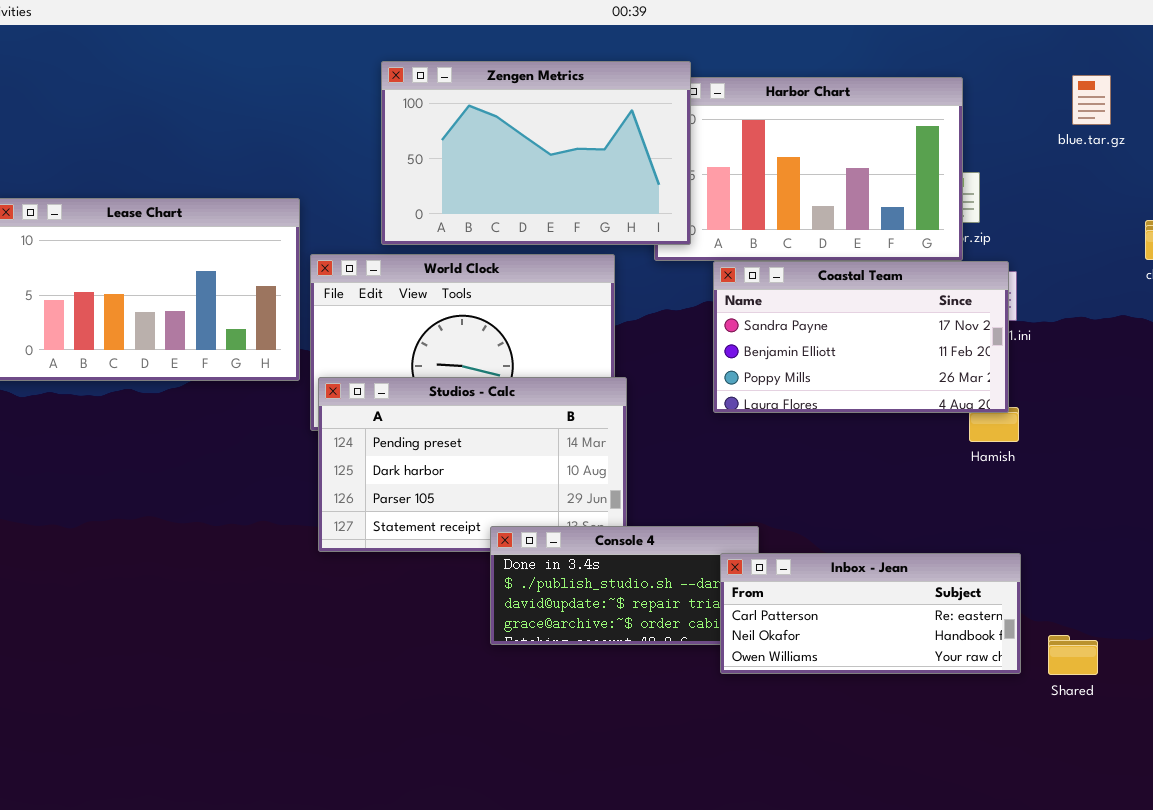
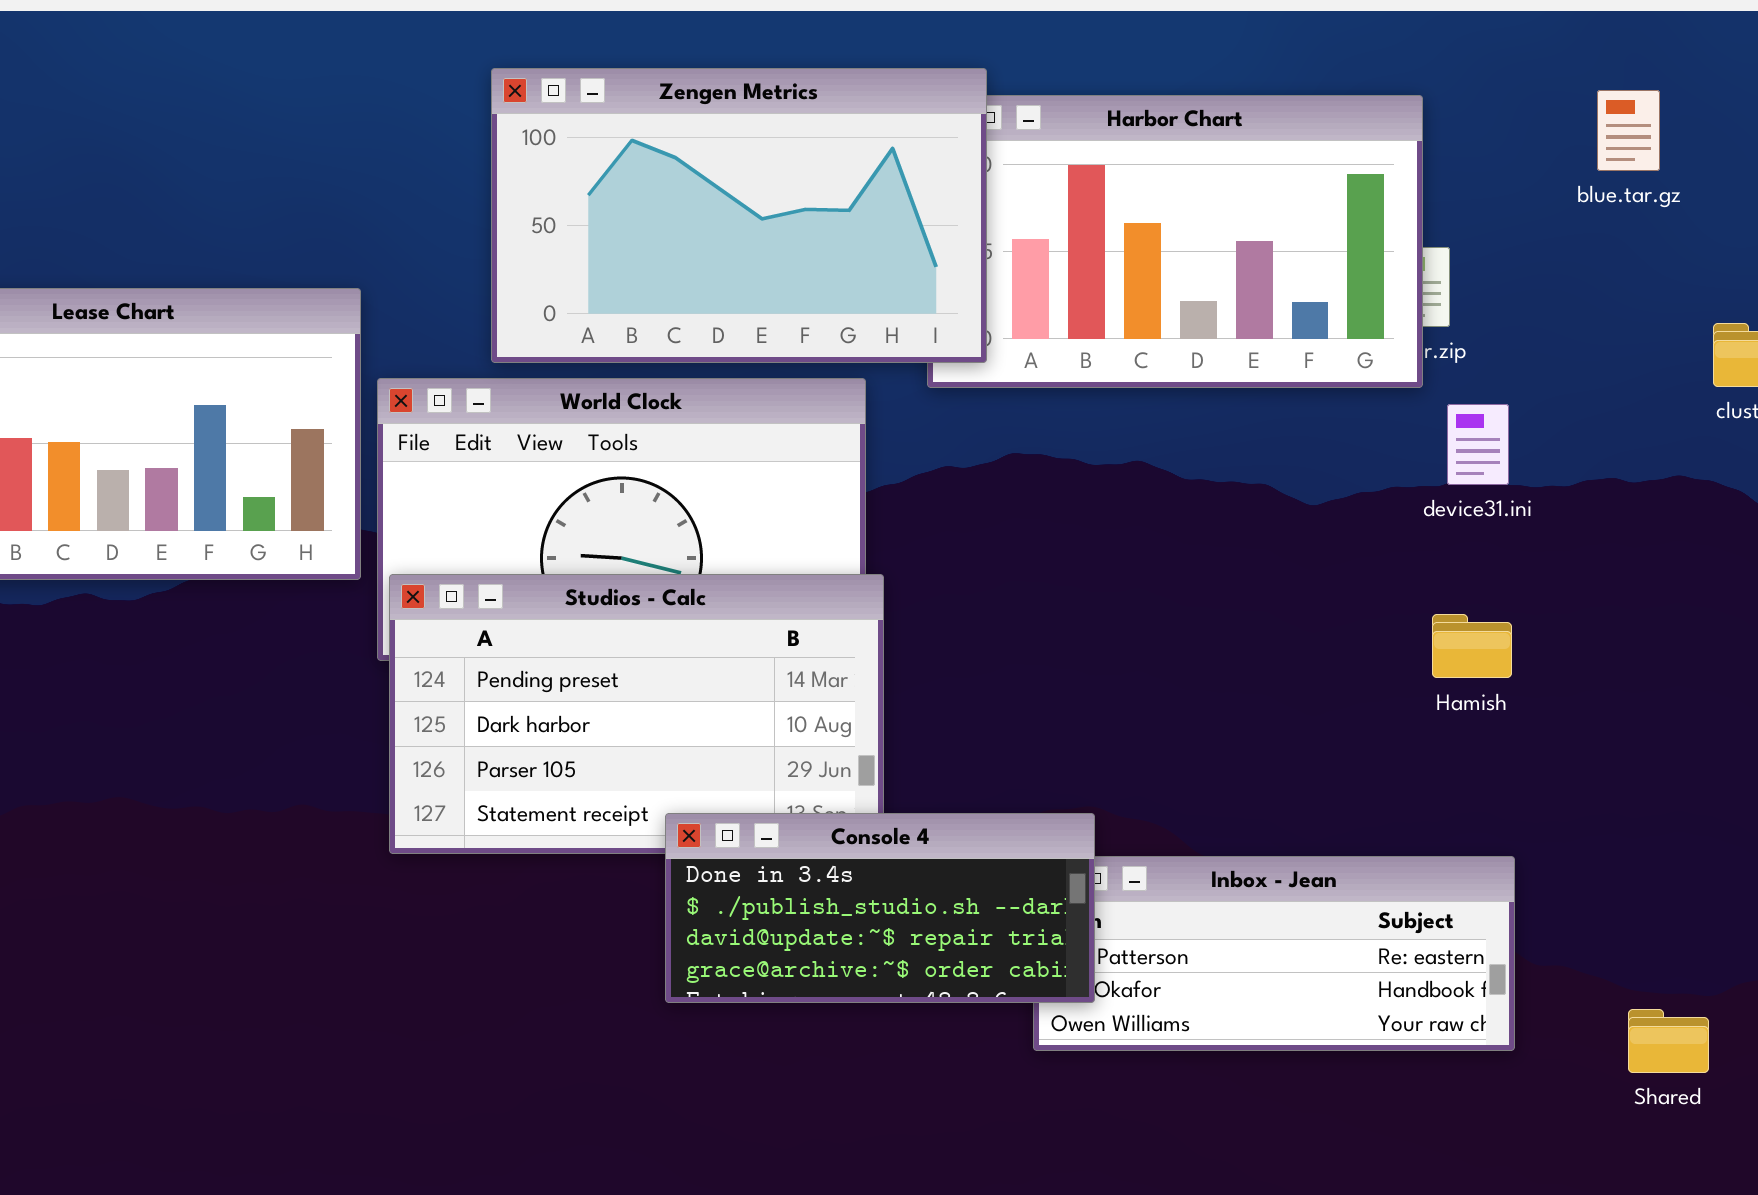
Coastal Team: [713,261,1009,413] -> none, closed
Console 4: [490,526,759,645] -> [665,813,1095,1003], raised
Shared: [1048,635,1098,675] -> [1628,1009,1709,1073], moved

